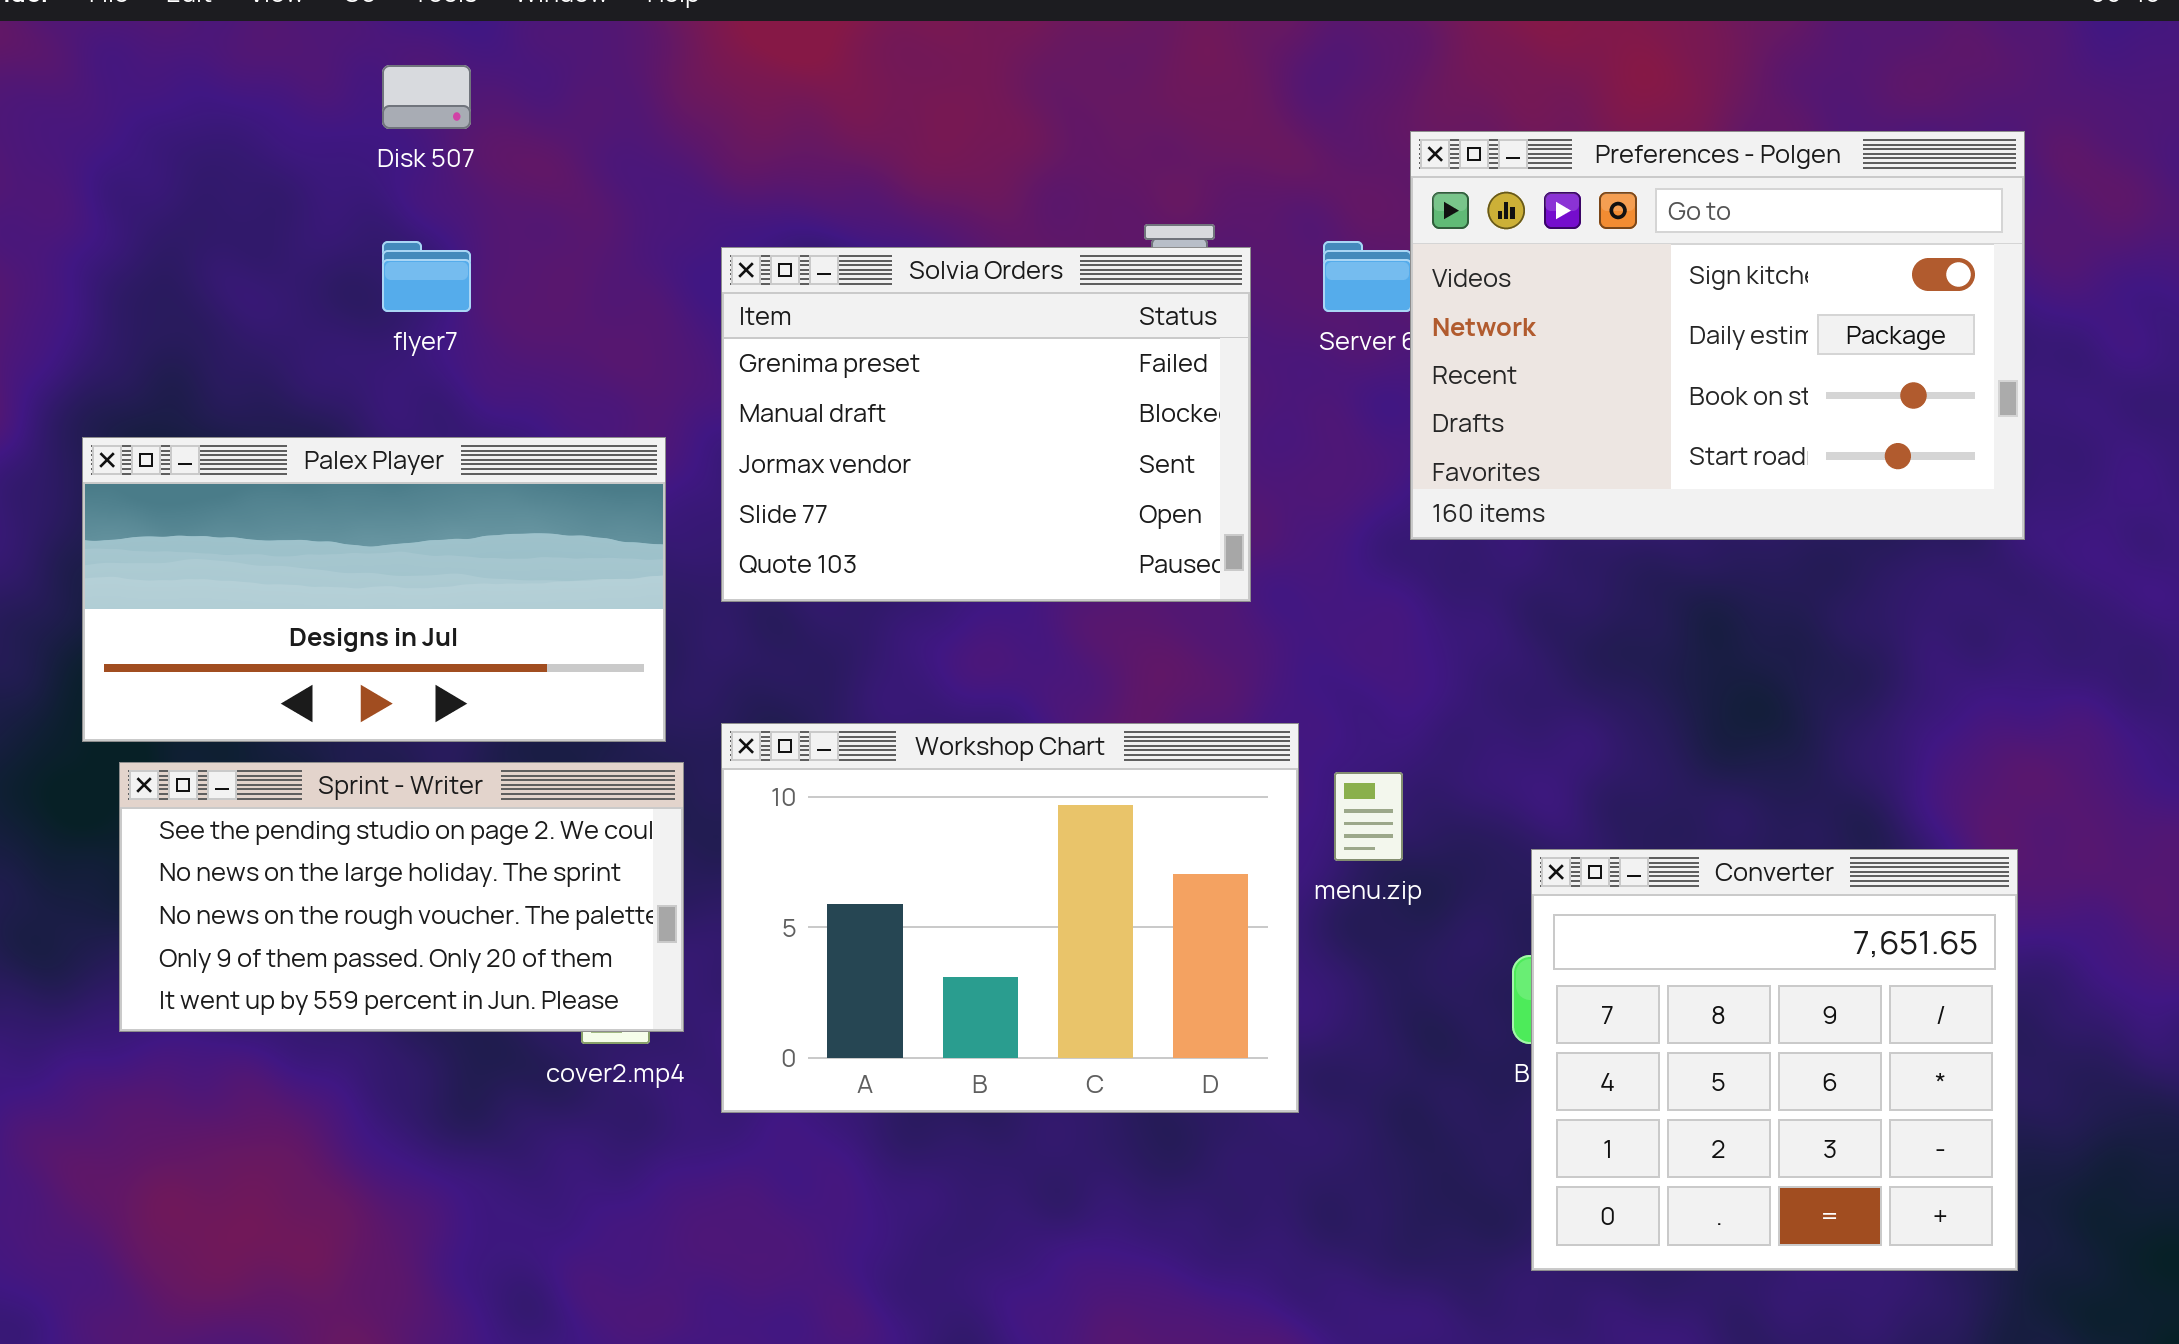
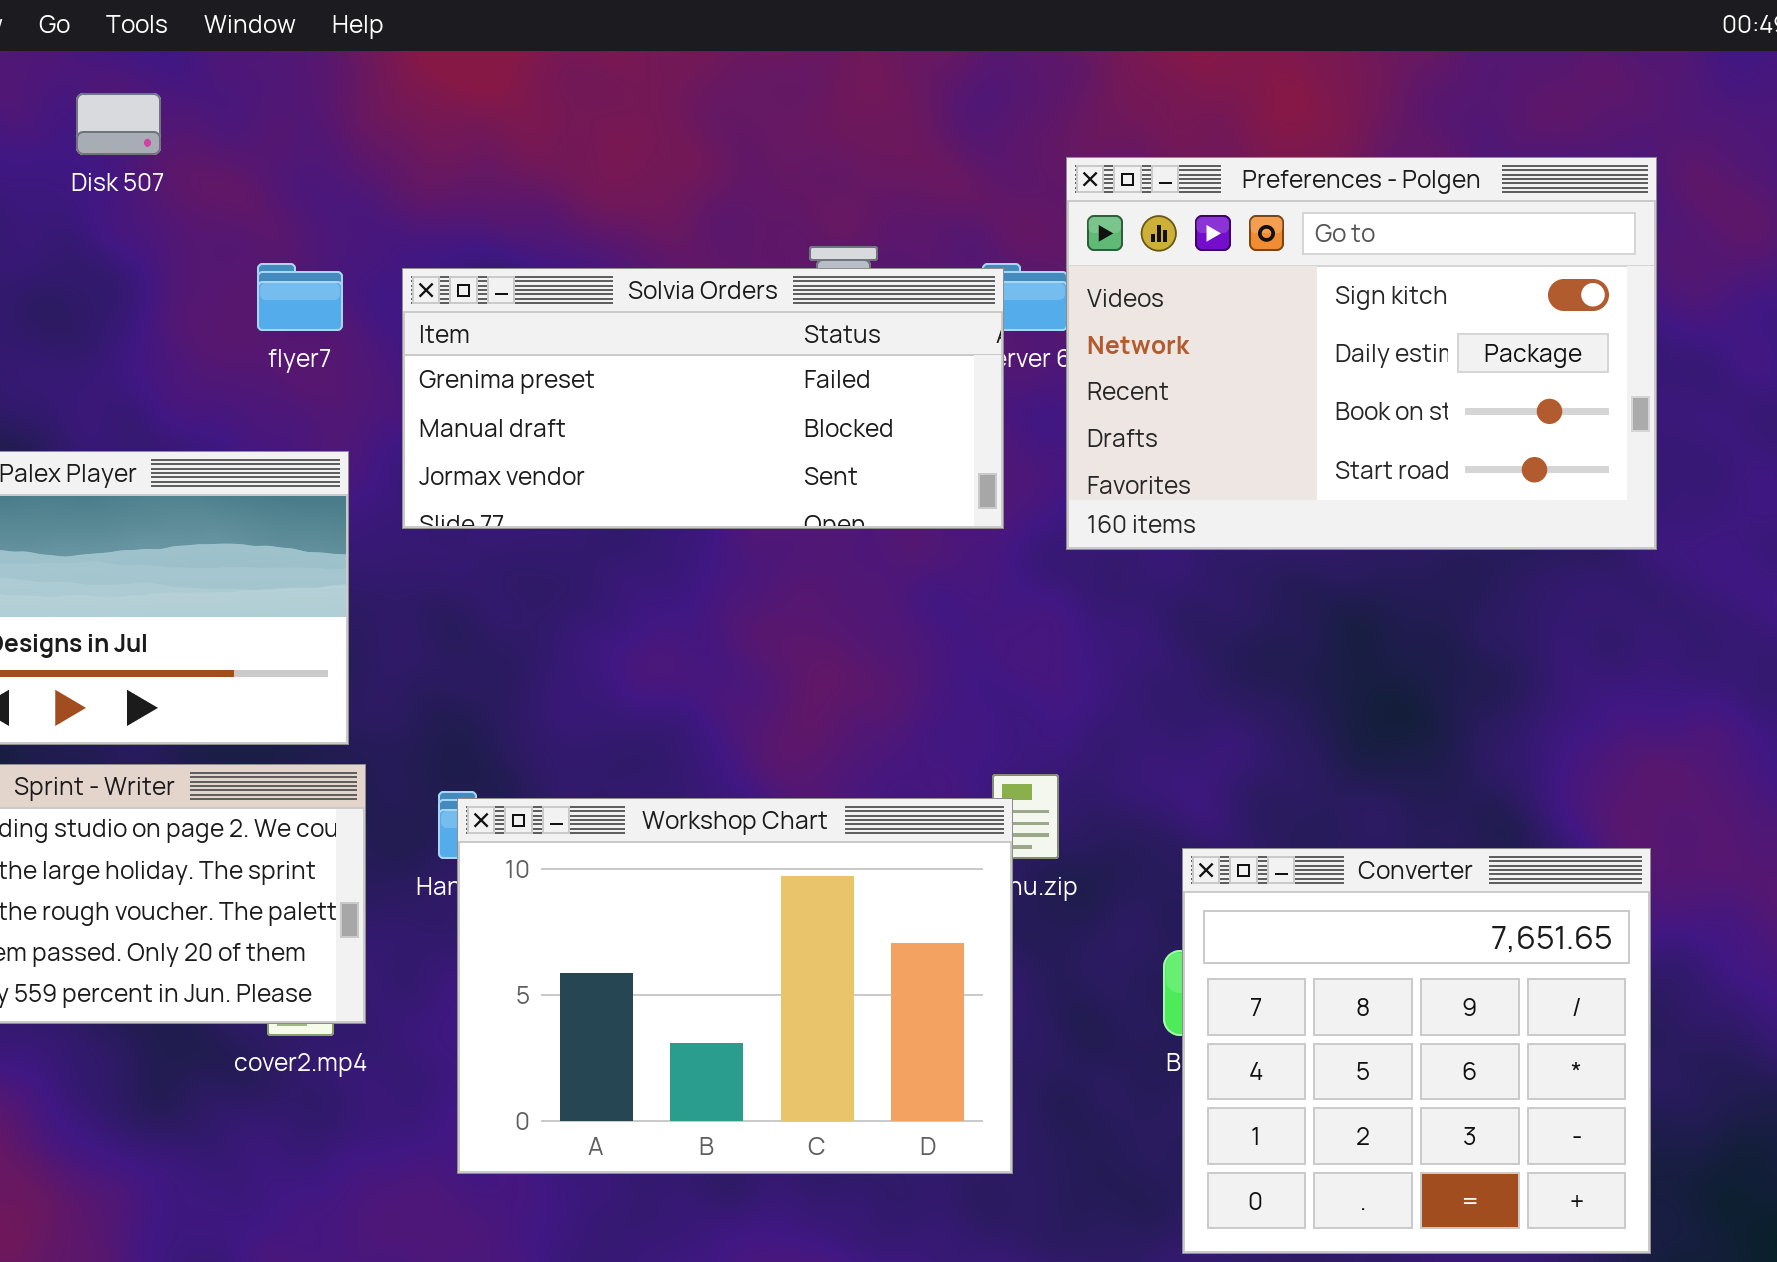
flyer7: [382,241,471,312] -> [257,263,343,331], moved
Solvia Orders: [721,247,1251,602] -> [402,268,1004,529], resized
Workshop Chart: [721,723,1299,1113] -> [457,798,1013,1174], moved

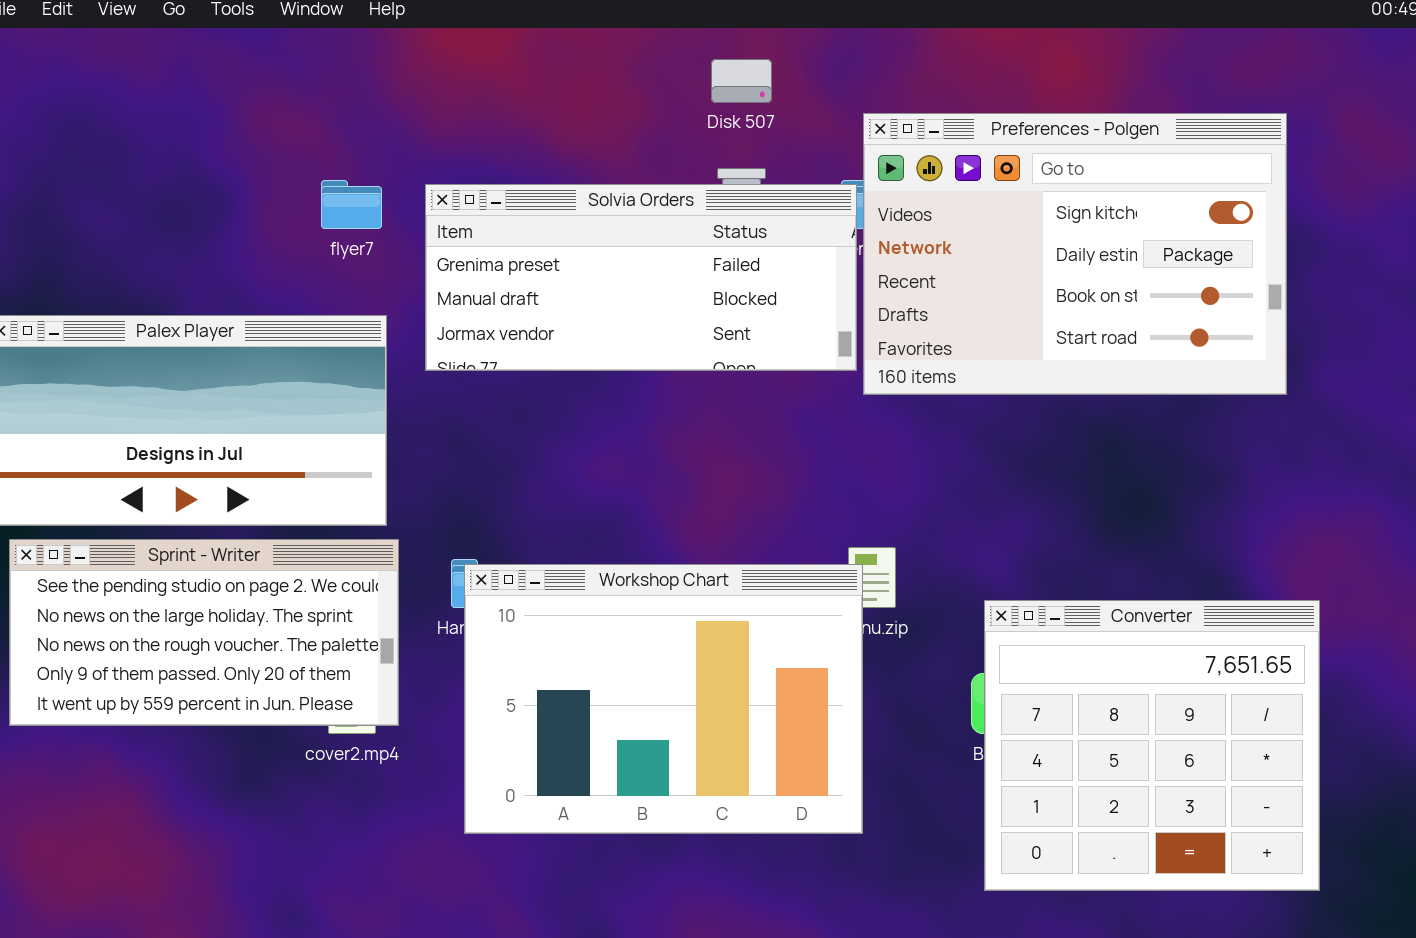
Disk 507: [76,93,161,155] -> [711,59,772,103], moved
Preferences - Polgen: [1066,157,1657,550] -> [863,113,1287,395], moved

